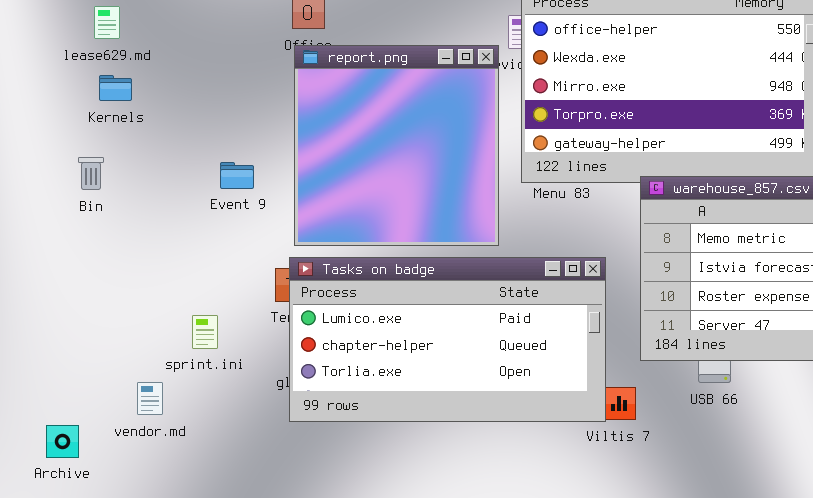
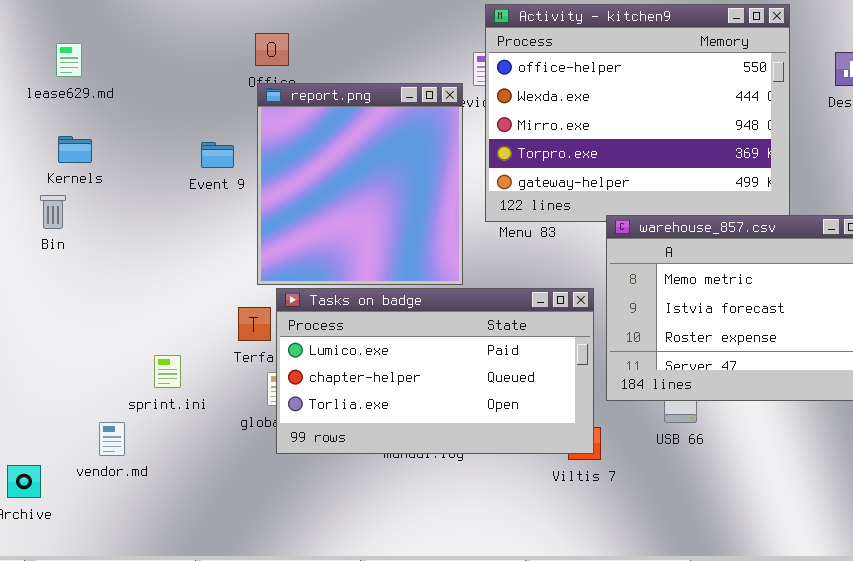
Kernels: [99,75,132,101] -> [58,136,92,163], moved
Event 9: [220,162,254,189] -> [201,142,234,168], moved
Tasks on badge: [289,257,606,422] -> [276,288,594,454], moved

